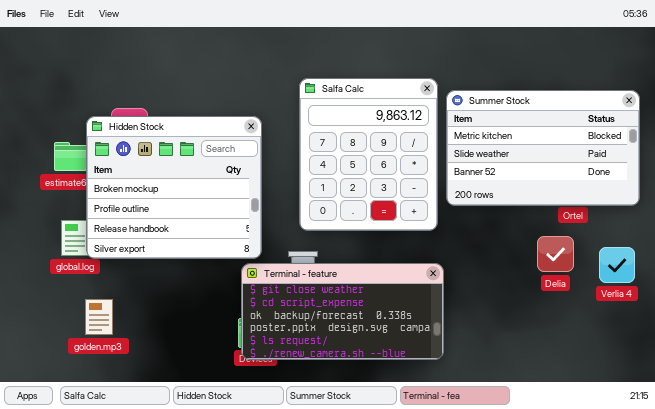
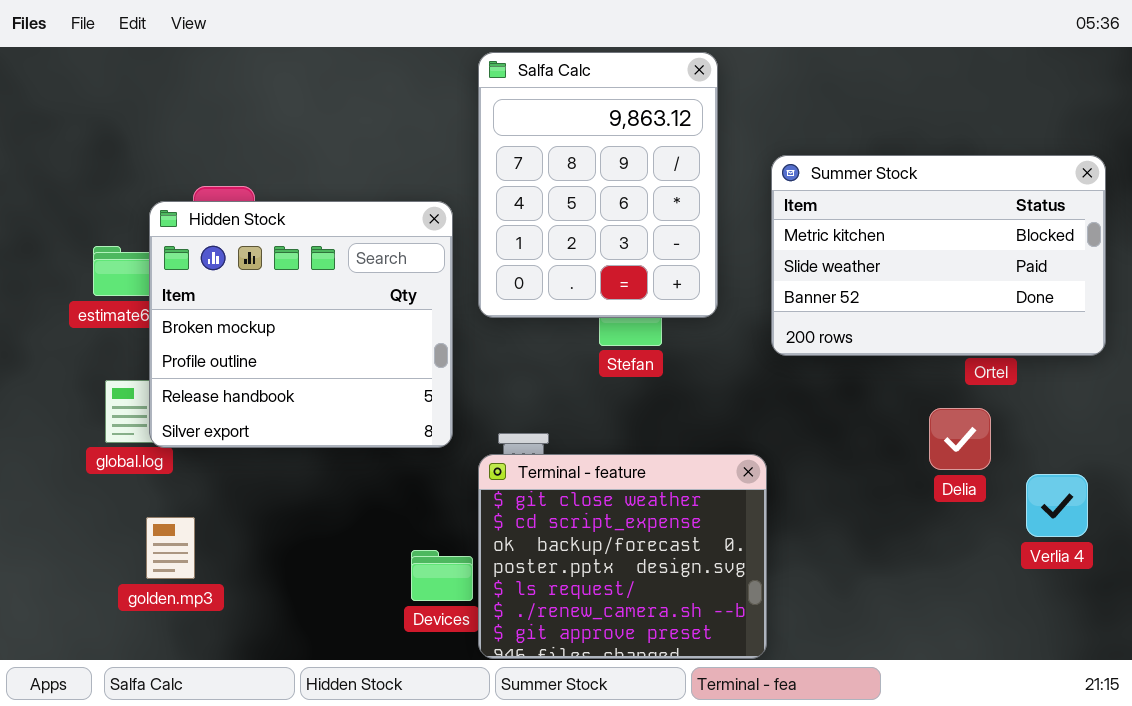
Salfa Calc: [299,78,438,231] -> [478,52,718,318], moved
Verlia 4: [599,247,635,283] -> [1026,474,1088,537], moved
Terminal - feature: [241,263,444,360] -> [478,454,767,659], resized

